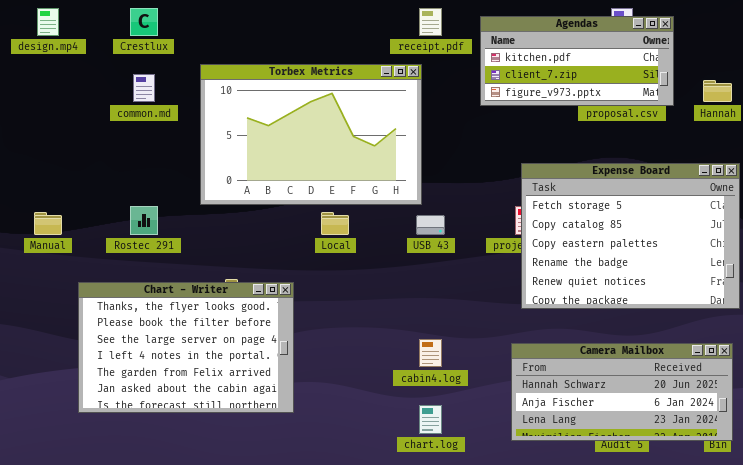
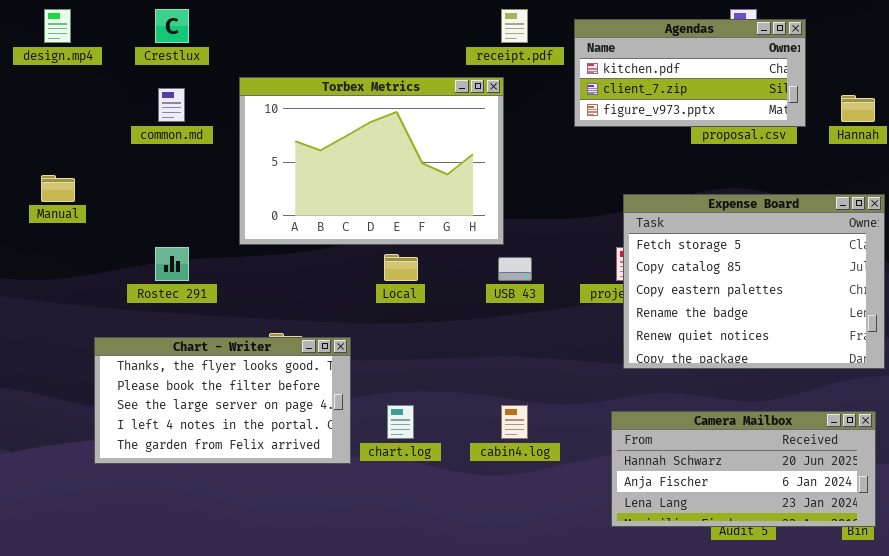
Manual: [34,212,62,235] -> [41,175,75,202], moved
Chart - Writer: [78,282,294,413] -> [94,337,351,464], resized
chart.log: [419,405,442,434] -> [387,405,414,439], moved

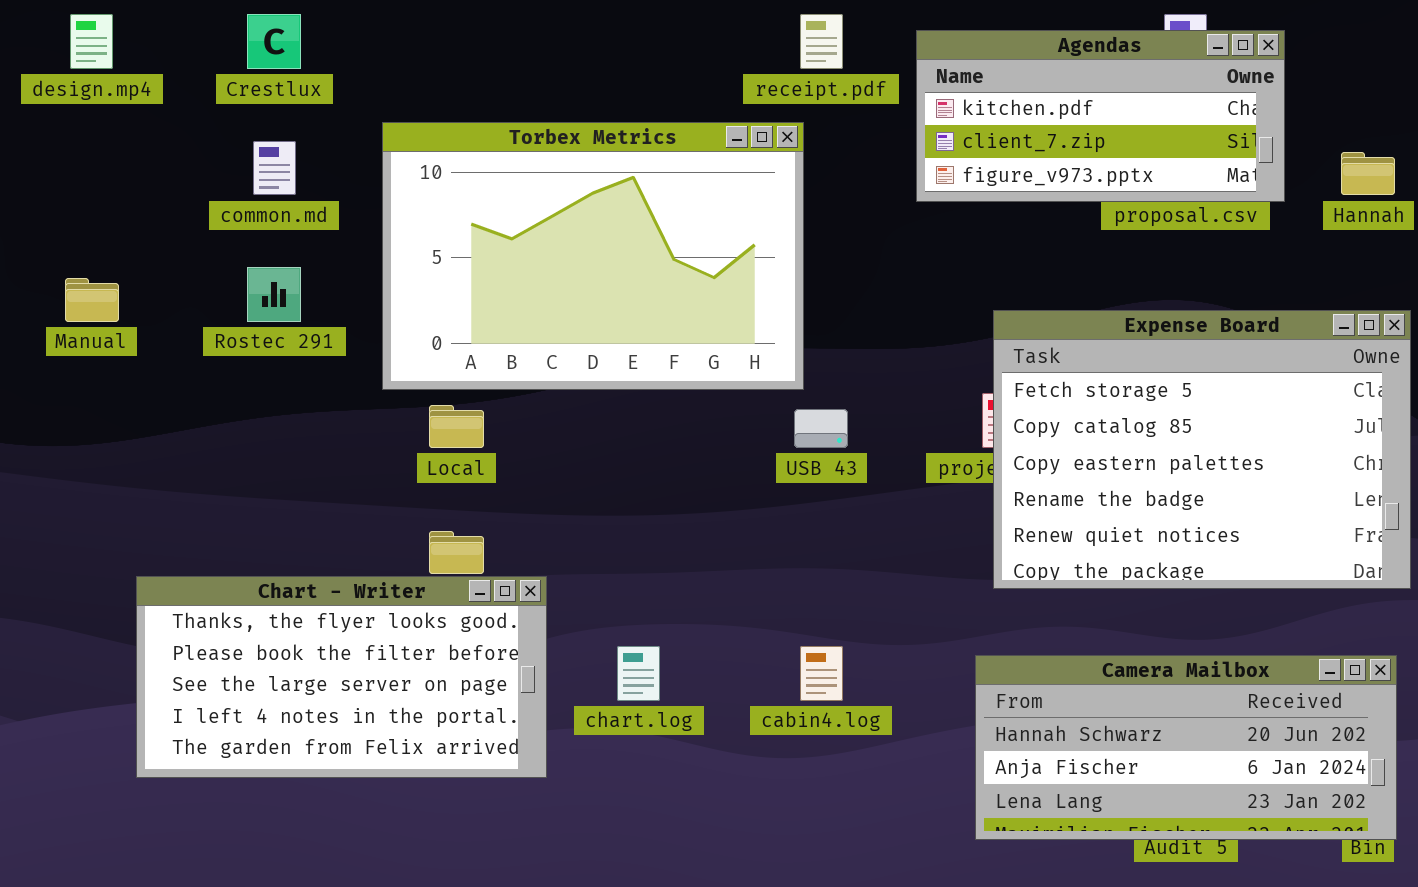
Rostec 291: [155,247,189,281] -> [247,267,301,322], moved
Local: [384,254,418,281] -> [429,405,484,448], moved
Chart - Writer: [94,337,351,464] -> [136,576,547,778], moved

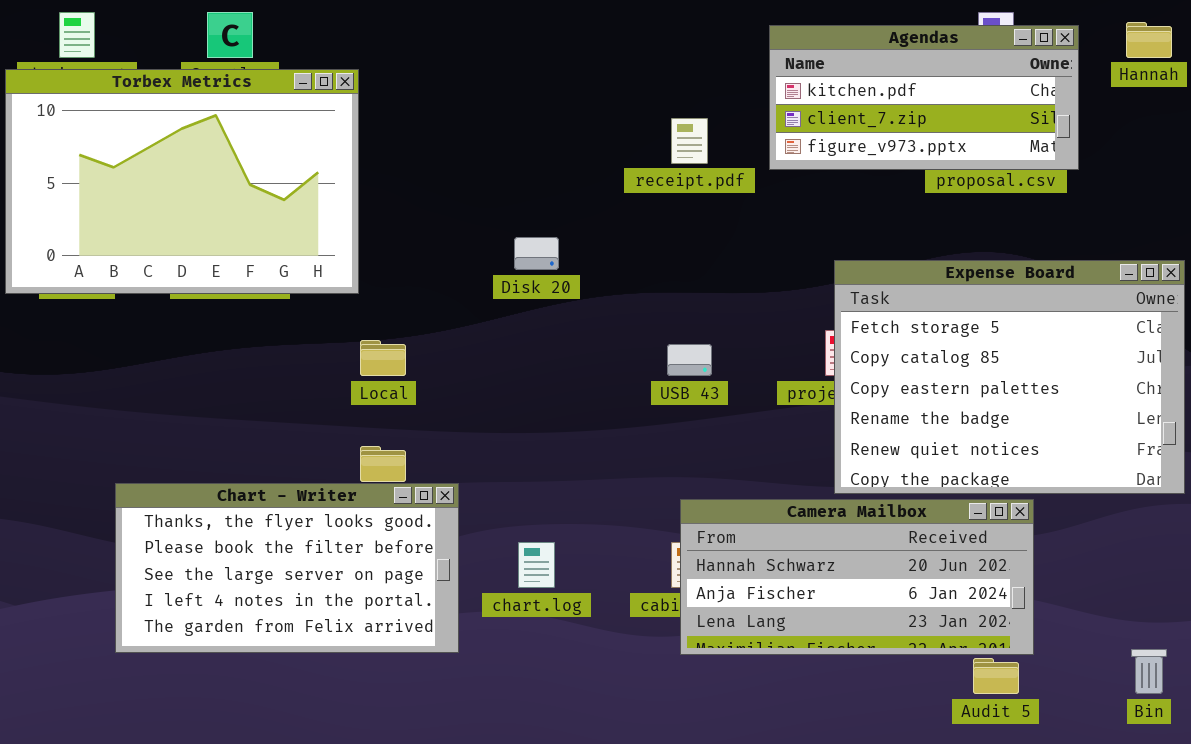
receipt.pdf: [800,14,843,69] -> [671,118,708,164], moved
Torbex Metrics: [382,122,804,390] -> [5,69,359,294], moved
Hannah: [1341,152,1395,195] -> [1126,22,1172,58], moved
Camera Mailbox: [975,655,1397,840] -> [680,499,1034,655], moved

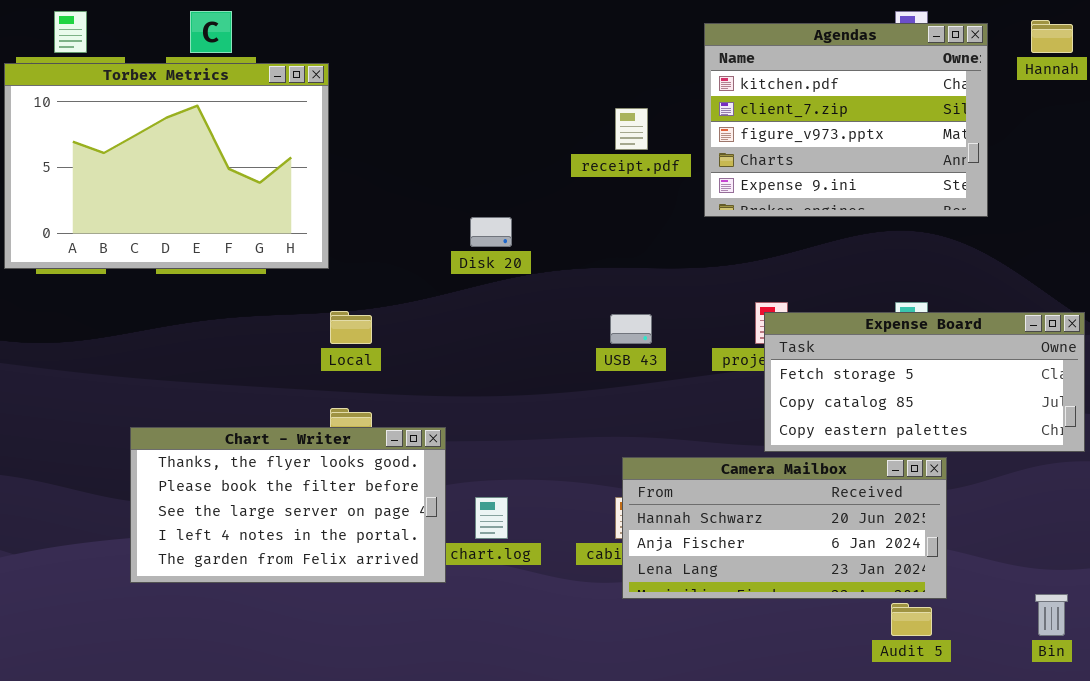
Agendas: [769,25,1079,170] -> [704,23,988,217], resized
Expense Board: [834,260,1185,494] -> [764,312,1085,452], resized
Chart - Writer: [115,483,459,653] -> [130,427,446,583], moved

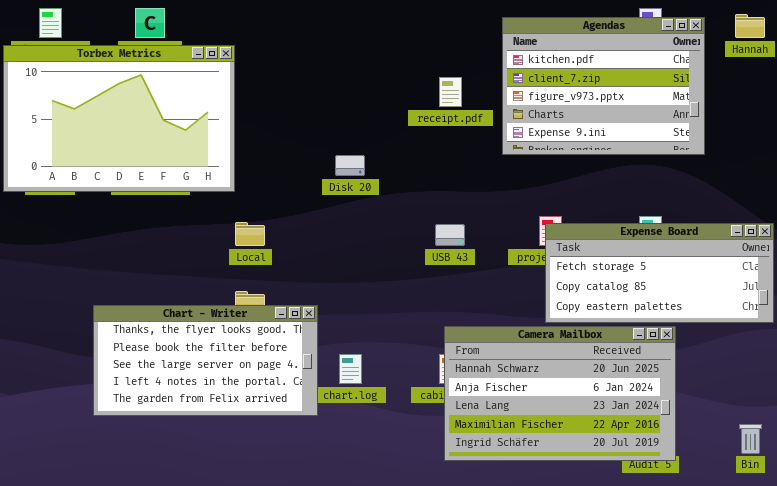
Camera Mailbox: [622,457,947,599] -> [444,326,676,461], resized

